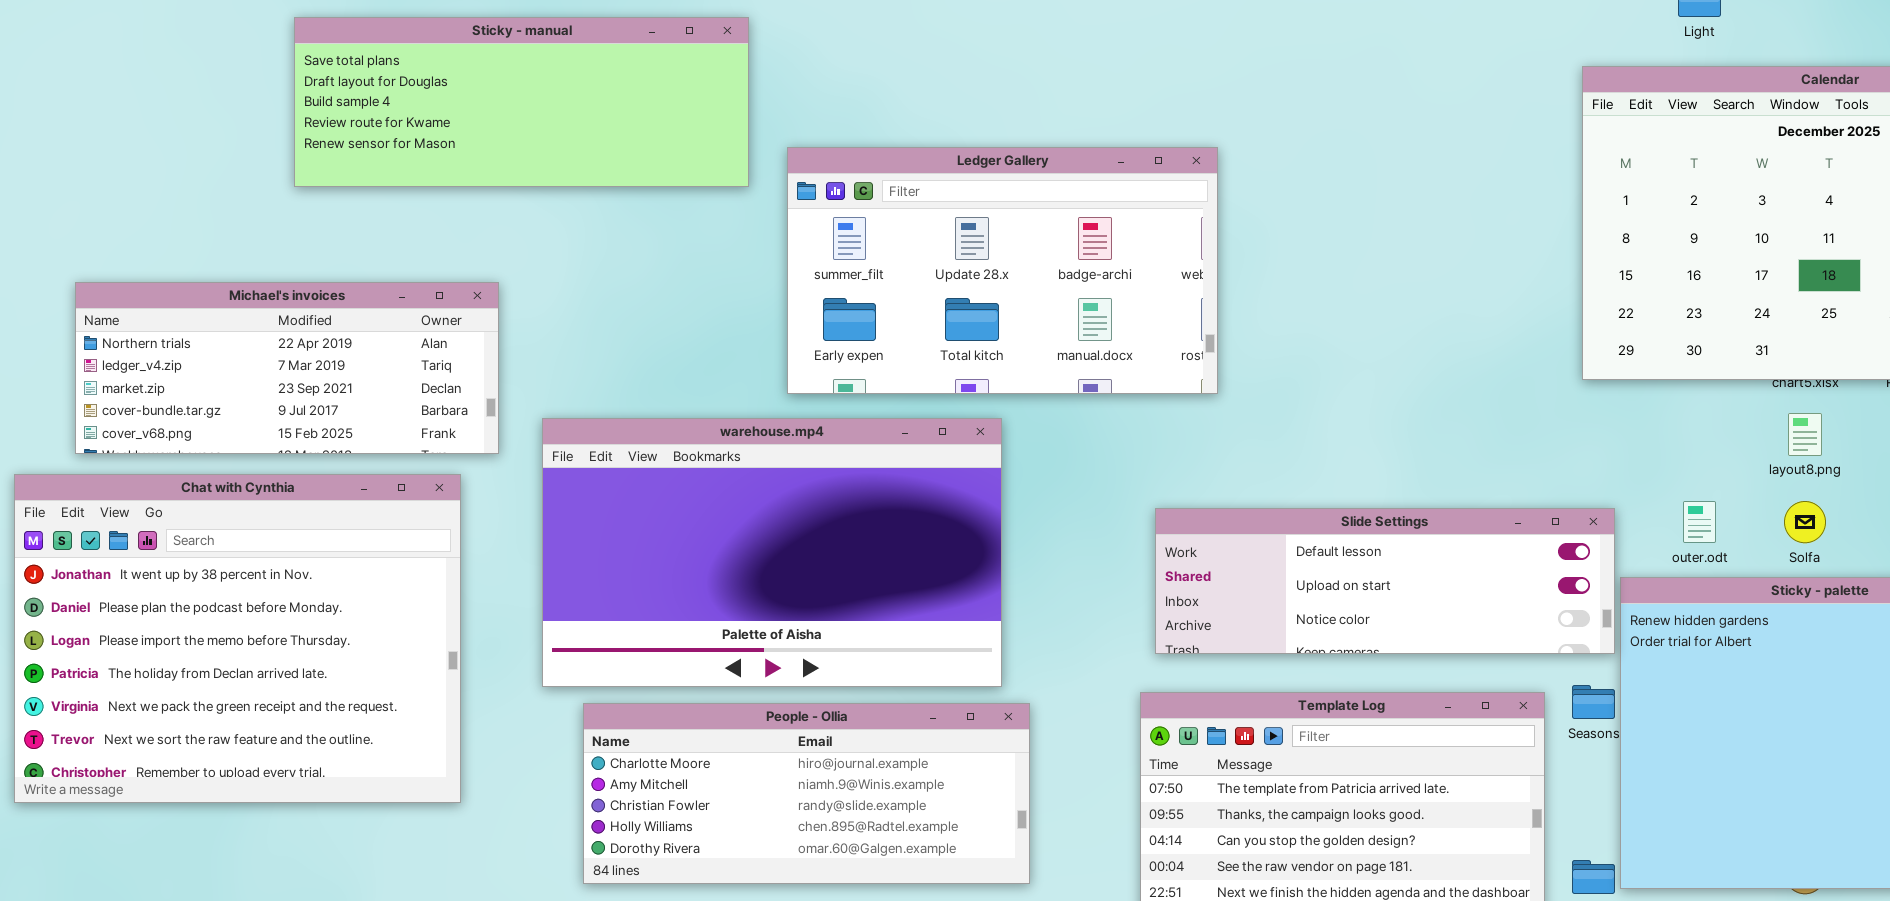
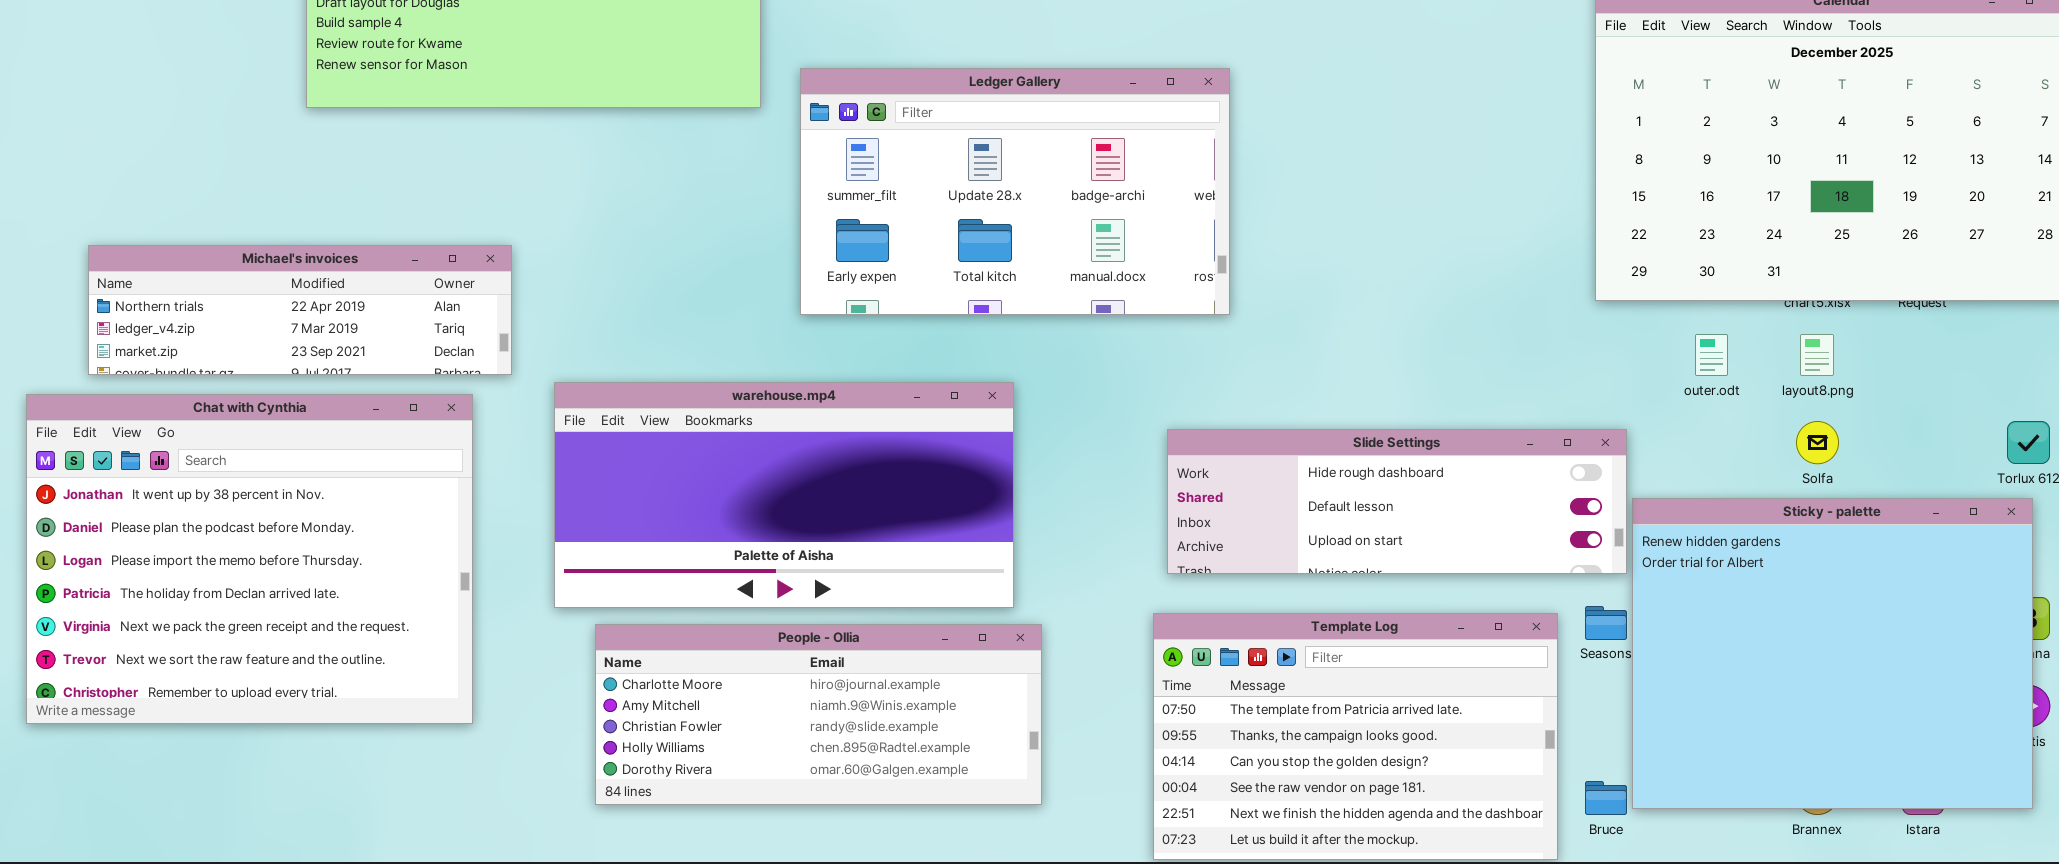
Michael's invoices: [75,282,499,454] -> [88,245,512,375], resized
warehouse.mp4: [542,418,1002,687] -> [554,382,1014,608], resized
outer.odt: [1683,501,1716,543] -> [1695,334,1728,376], moved
Slide Settings: [1155,508,1615,654] -> [1167,429,1627,574], scrolled up 1 row

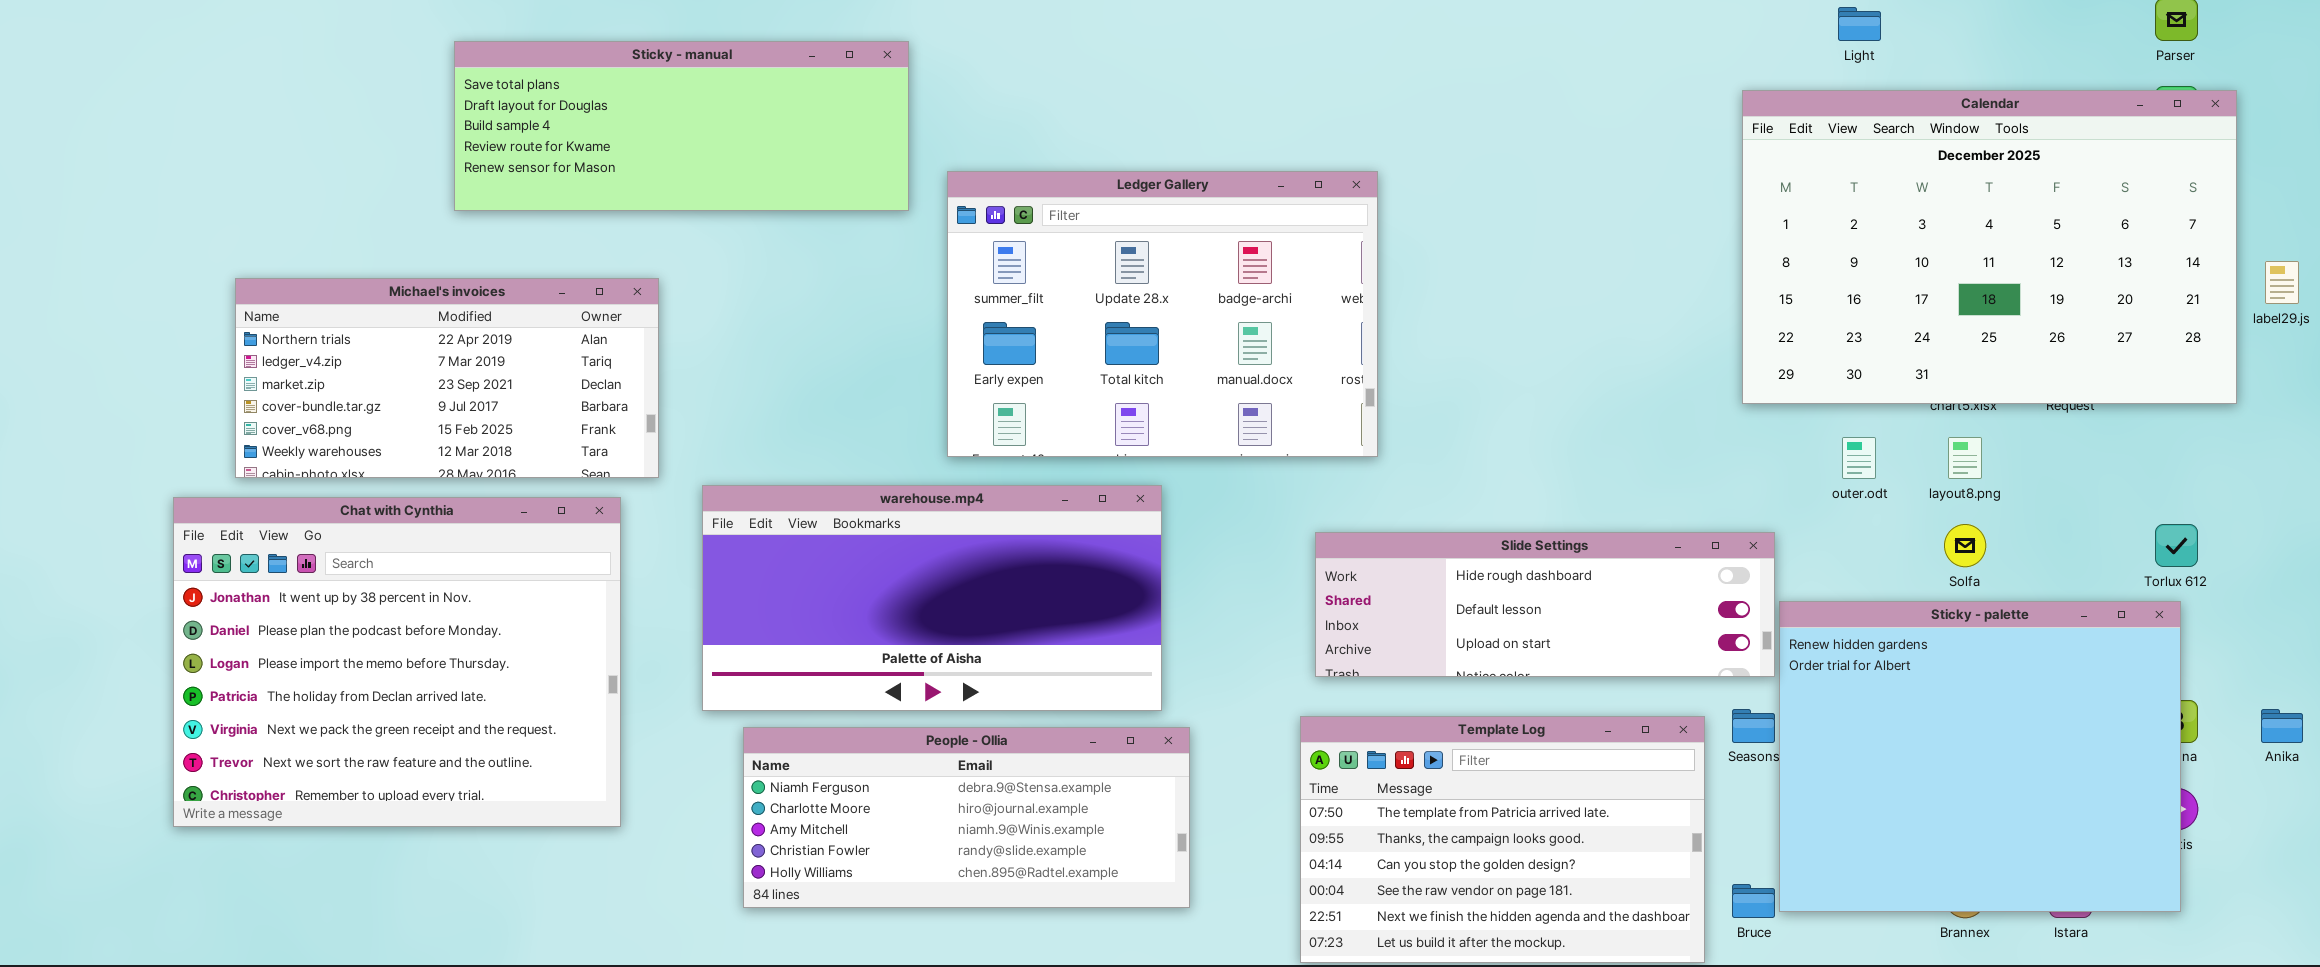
Ledger Gallery: [800,68,1230,315] -> [947,171,1378,457], resized
Michael's invoices: [88,245,512,375] -> [235,278,659,478], resized
People - Ollia: [595,624,1042,805] -> [743,727,1190,908], scrolled up 1 row

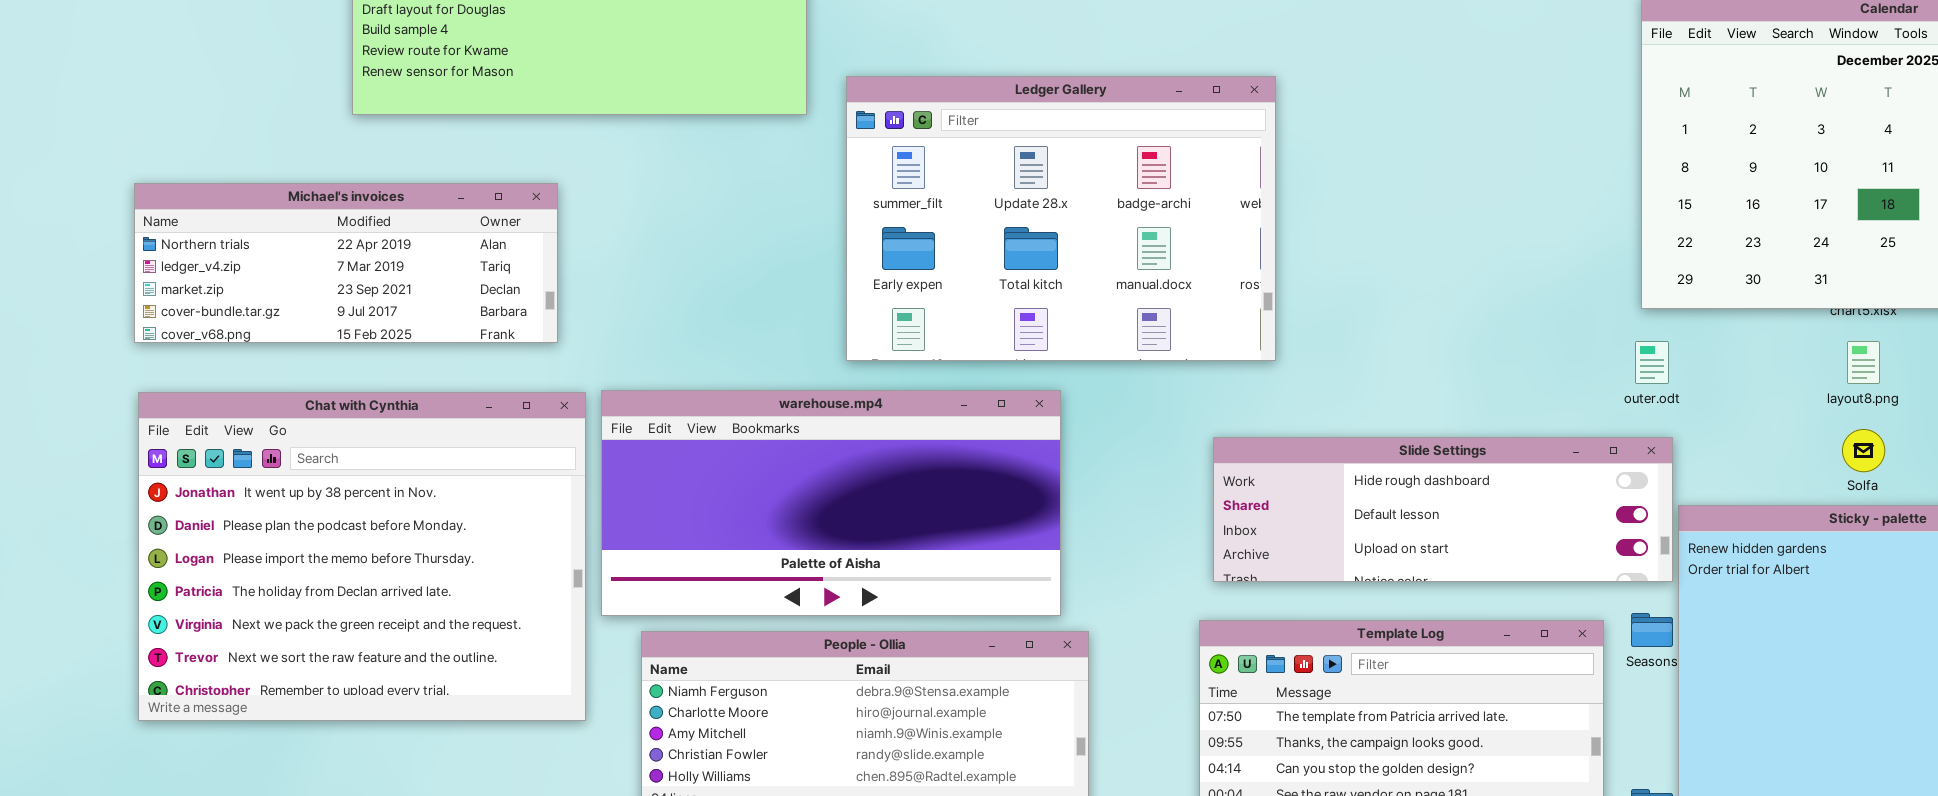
Michael's invoices: [235,278,659,478] -> [134,183,558,343], resized
outer.odt: [1842,437,1876,479] -> [1635,341,1669,384], moved
Chat with Cynthia: [173,497,621,827] -> [138,392,586,721], moved

